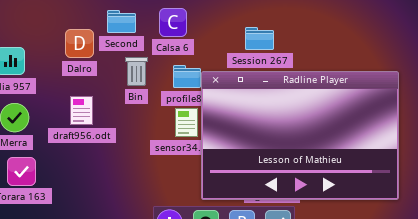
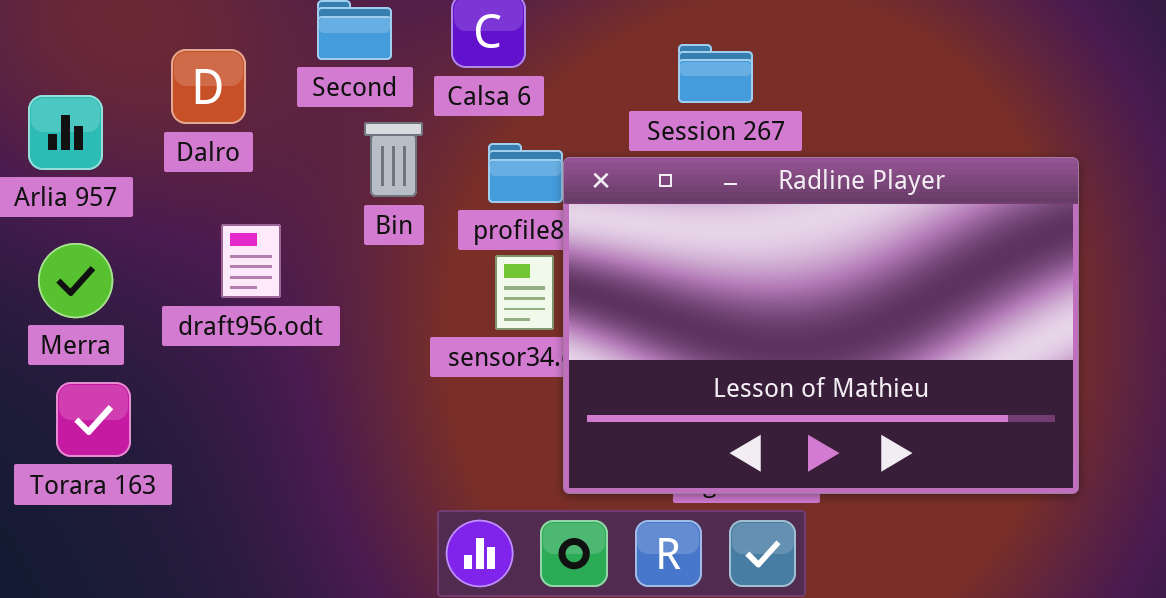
Dalro: [65,29,94,58] -> [171,49,246,124], moved

